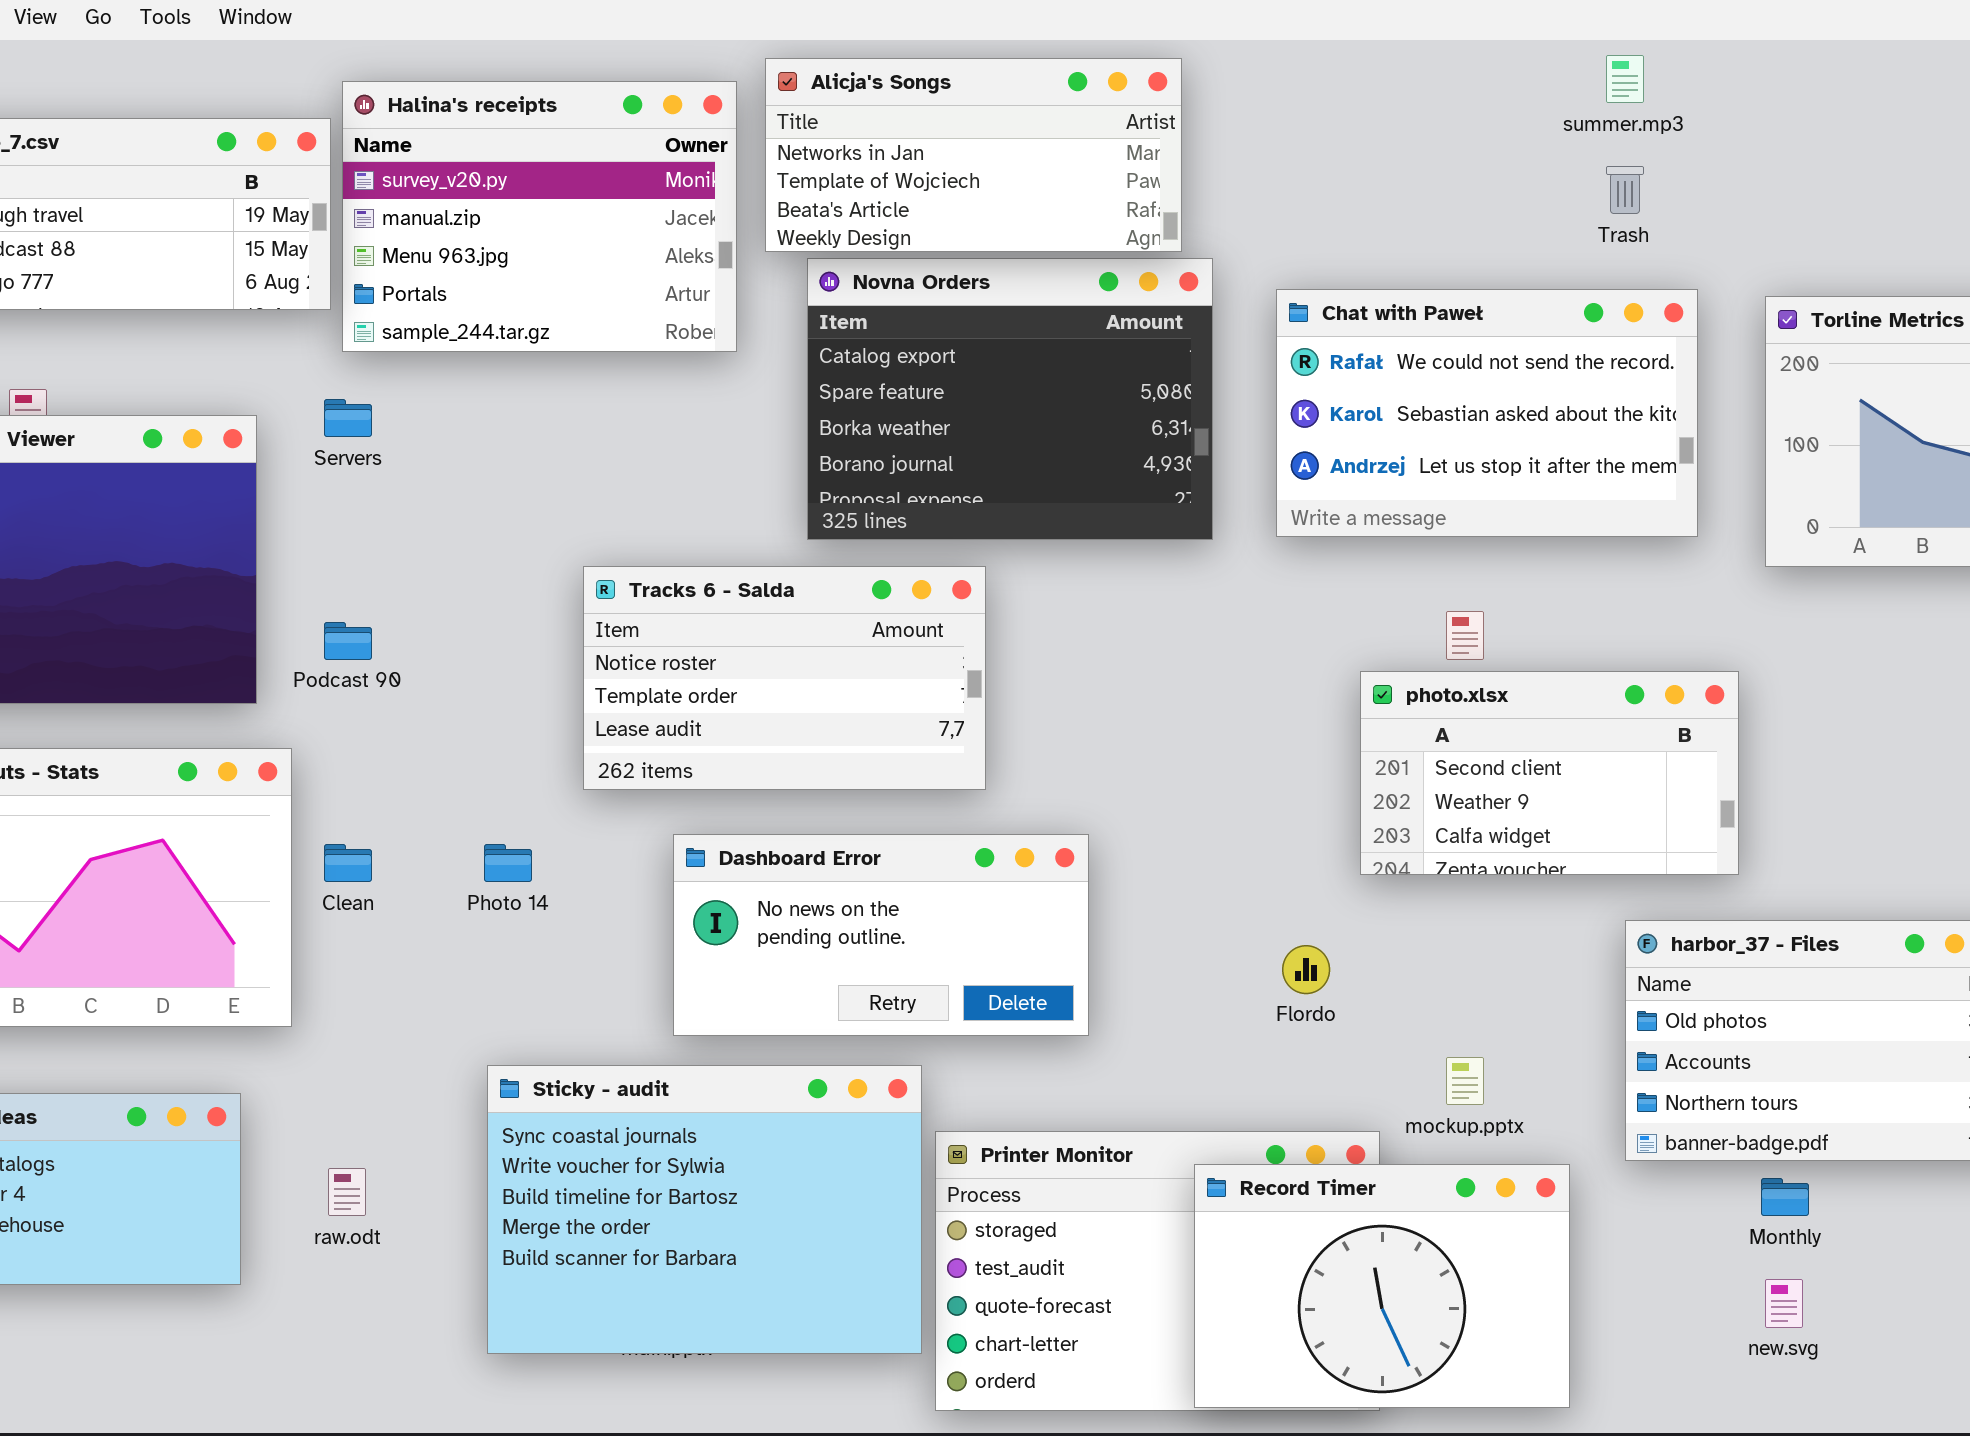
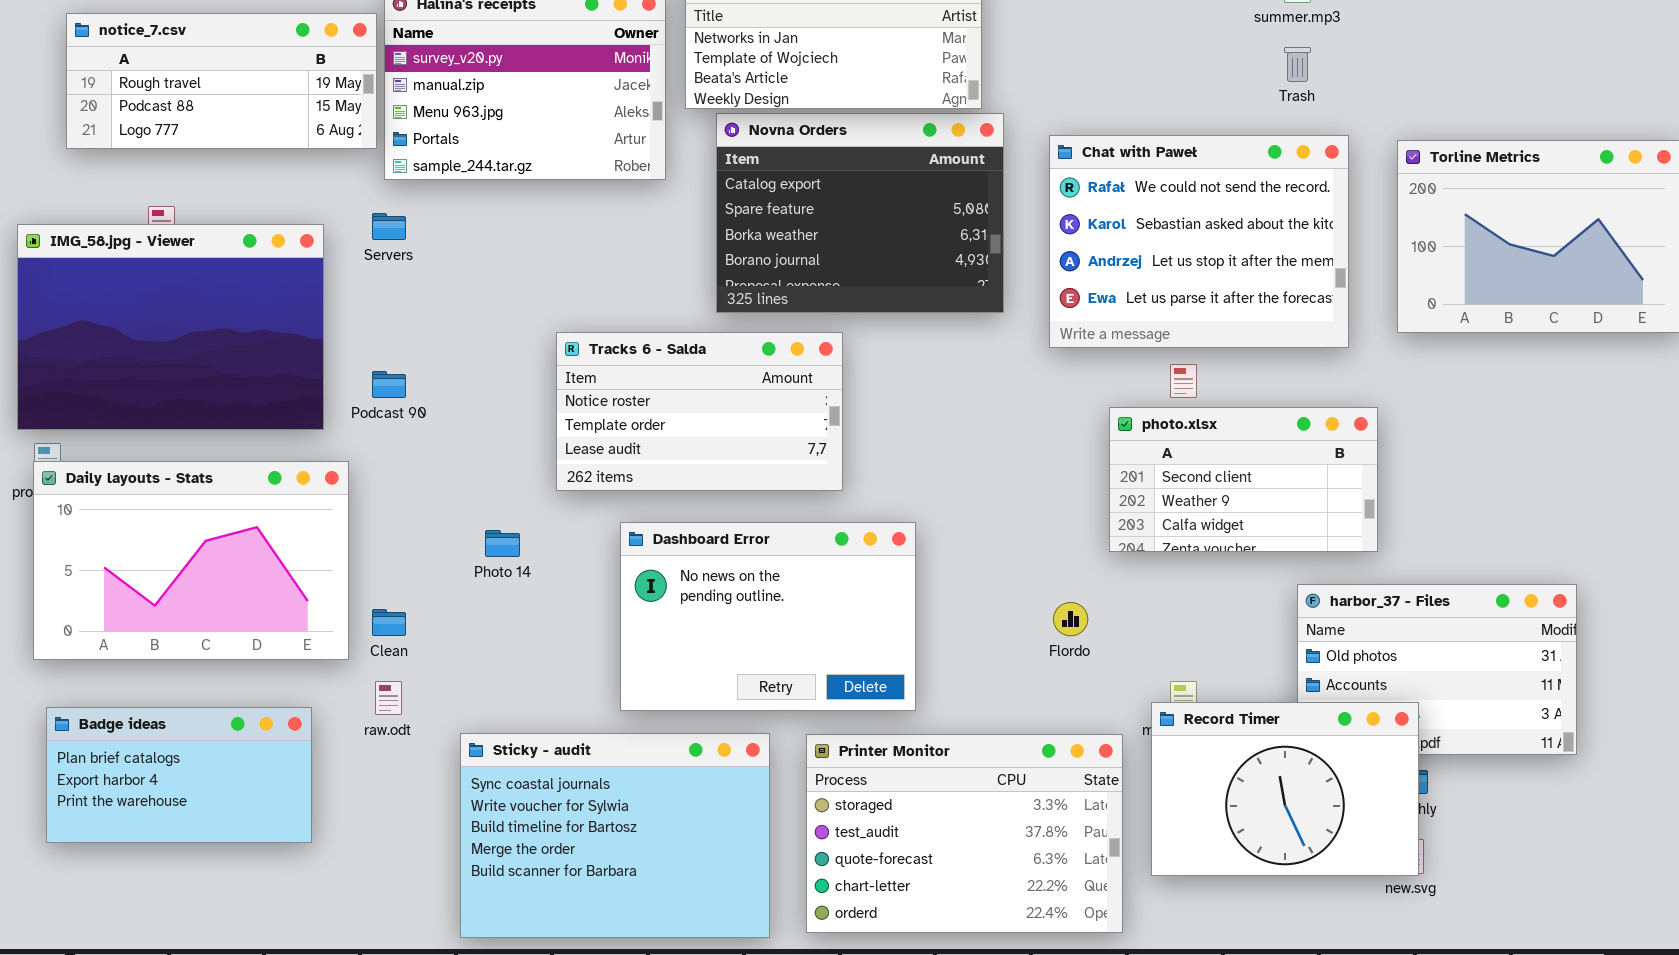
Chat with Paweł: [1276,289,1698,537] -> [1049,135,1349,348], resized
Dashboard Error: [673,834,1089,1036] -> [620,522,916,711], resized
Clean: [324,844,372,882] -> [372,609,406,636], moved
Sticky - audit: [487,1065,922,1354] -> [460,733,770,938], moved
Record Timer: [1194,1164,1570,1408] -> [1151,702,1419,876], moved
raw.odt: [328,1168,366,1216] -> [375,681,402,715], moved

